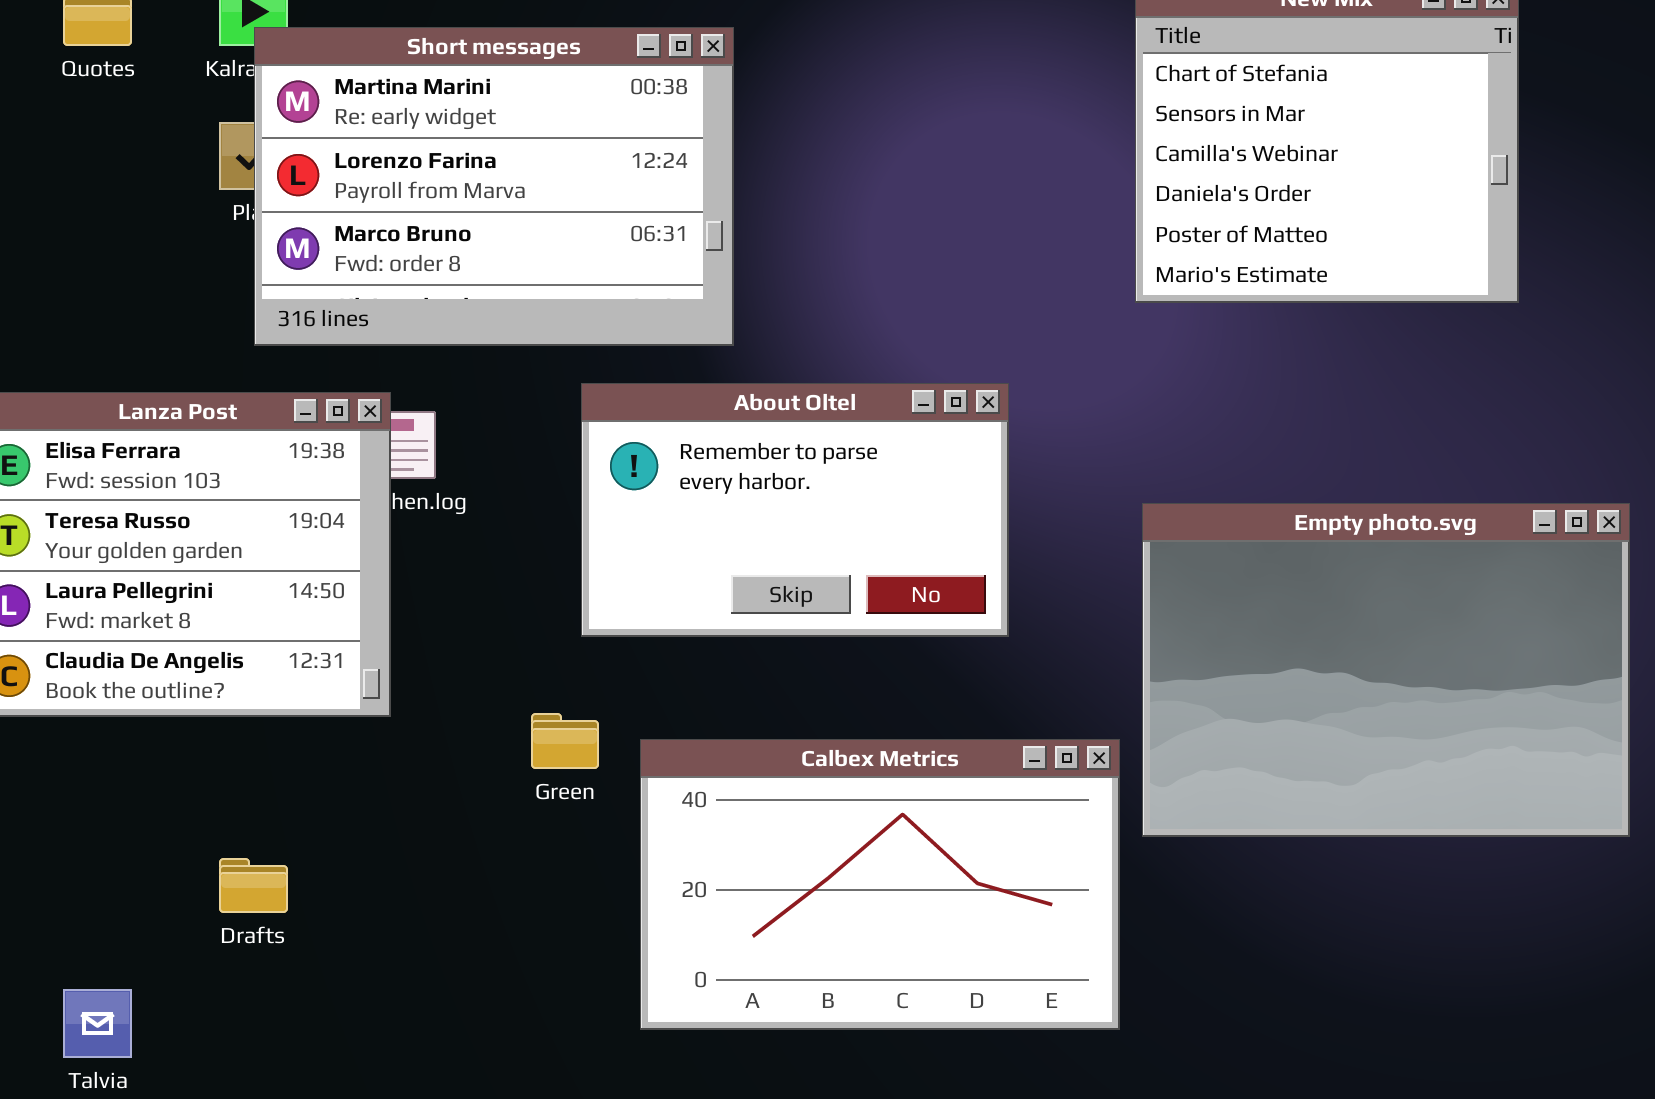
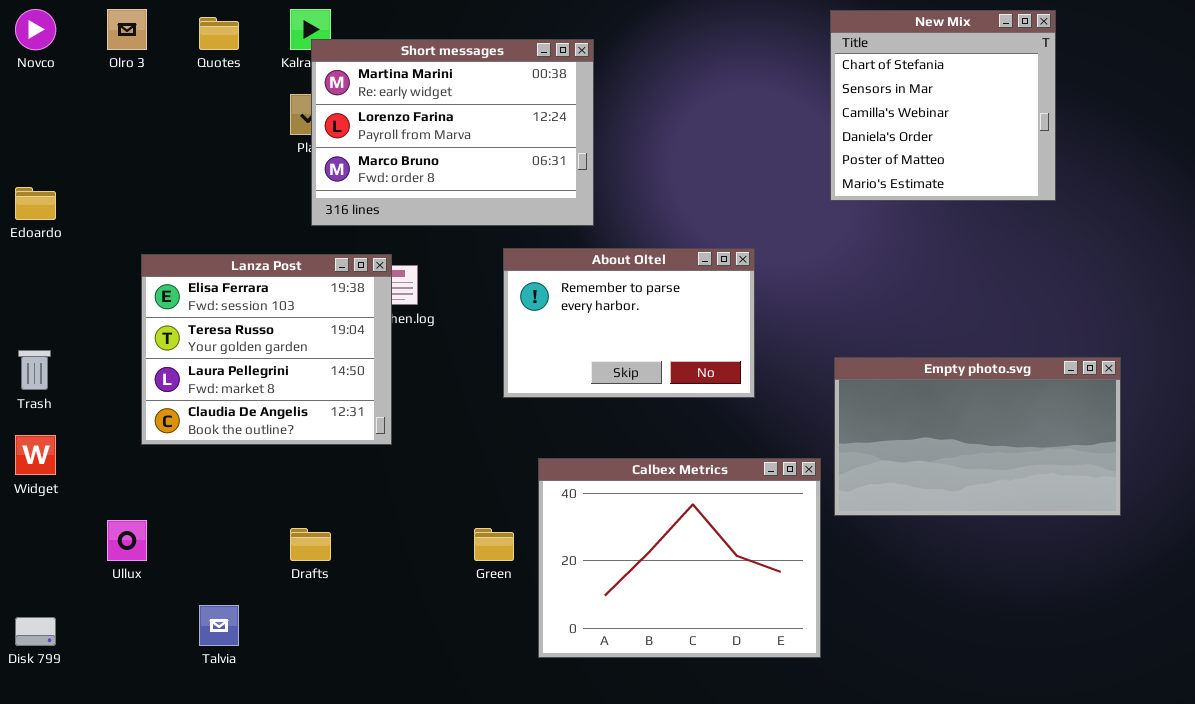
Empty photo.svg: [1142,503,1630,837] -> [834,357,1121,516], resized
Green: [531,713,599,769] -> [474,528,514,561], moved
Calbex Metrics: [640,739,1120,1030] -> [538,458,821,658], resized

